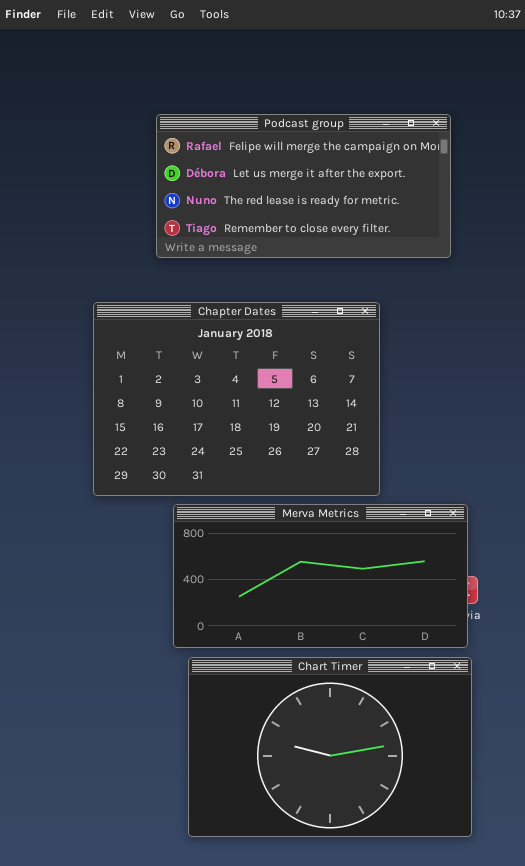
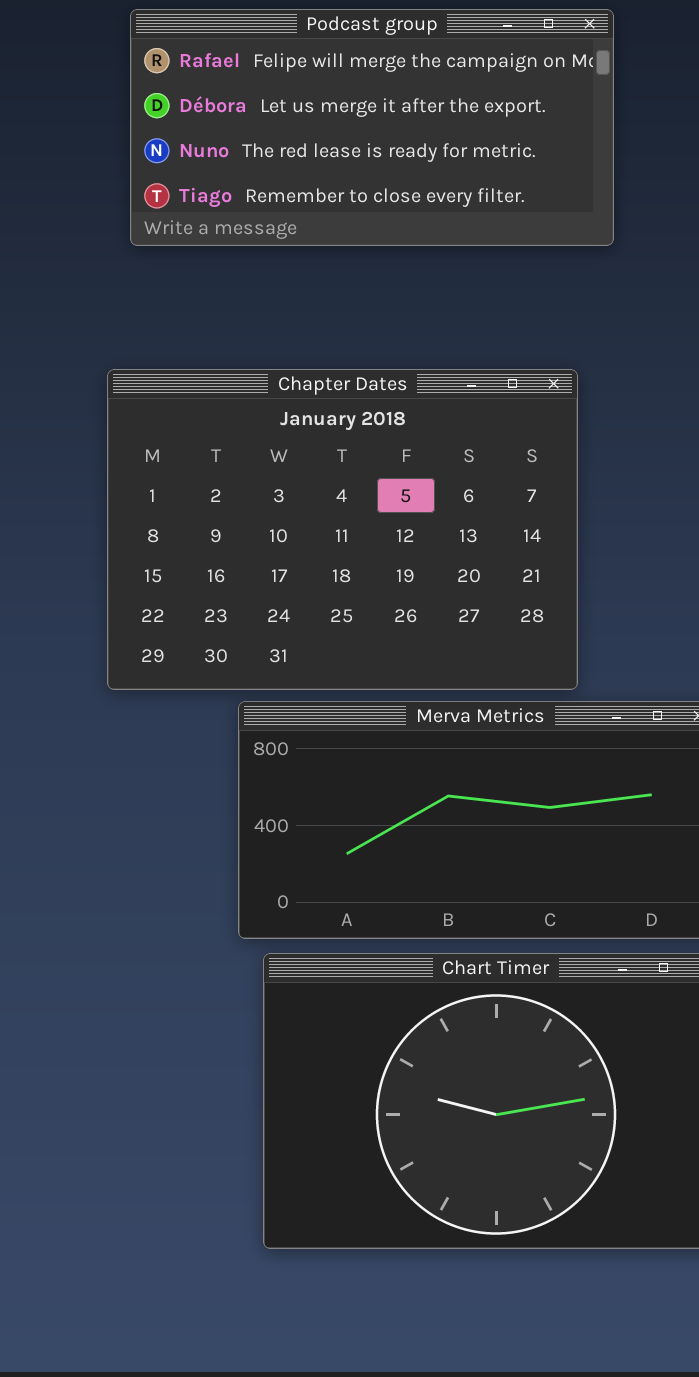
Podcast group: [156,114,451,258] -> [130,9,614,246], moved

